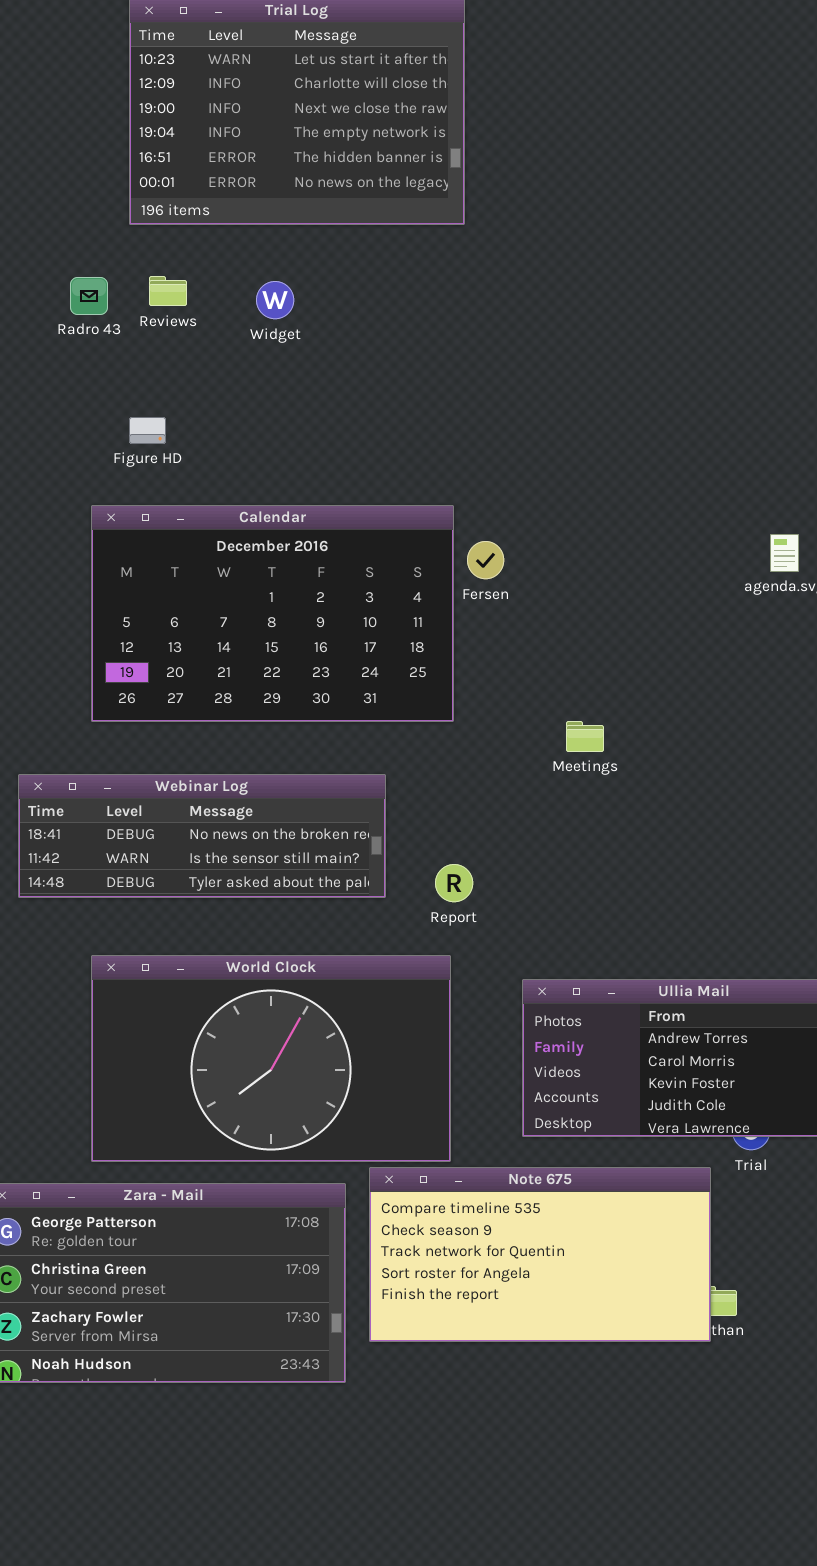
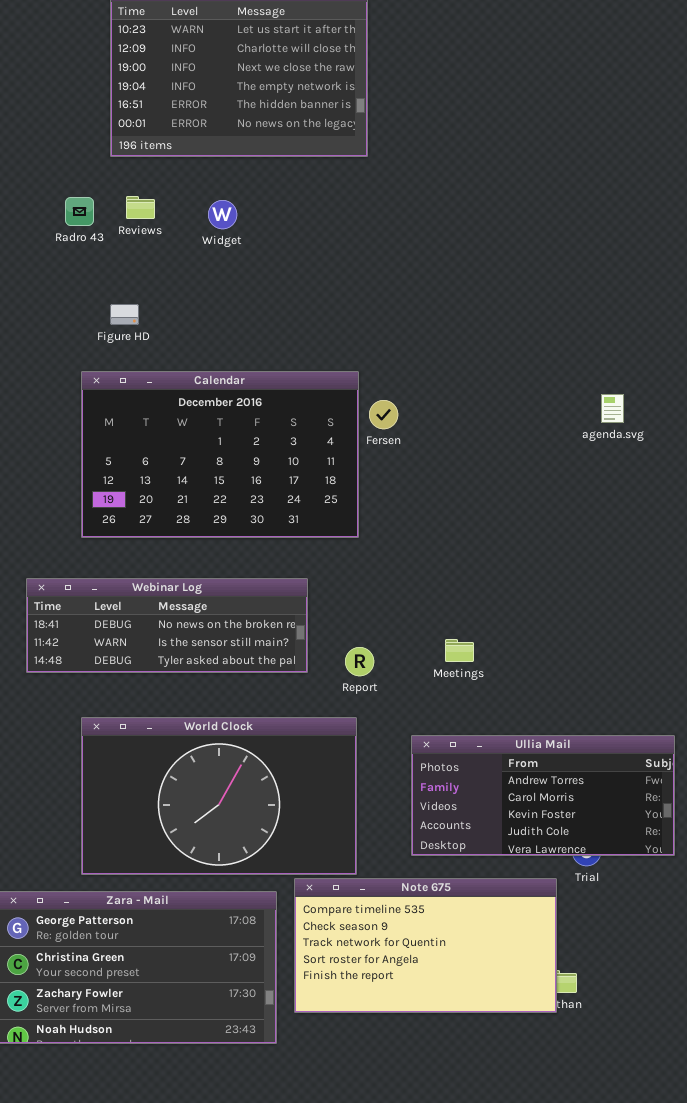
Meetings: [566,721,604,752] -> [445,639,474,662], moved

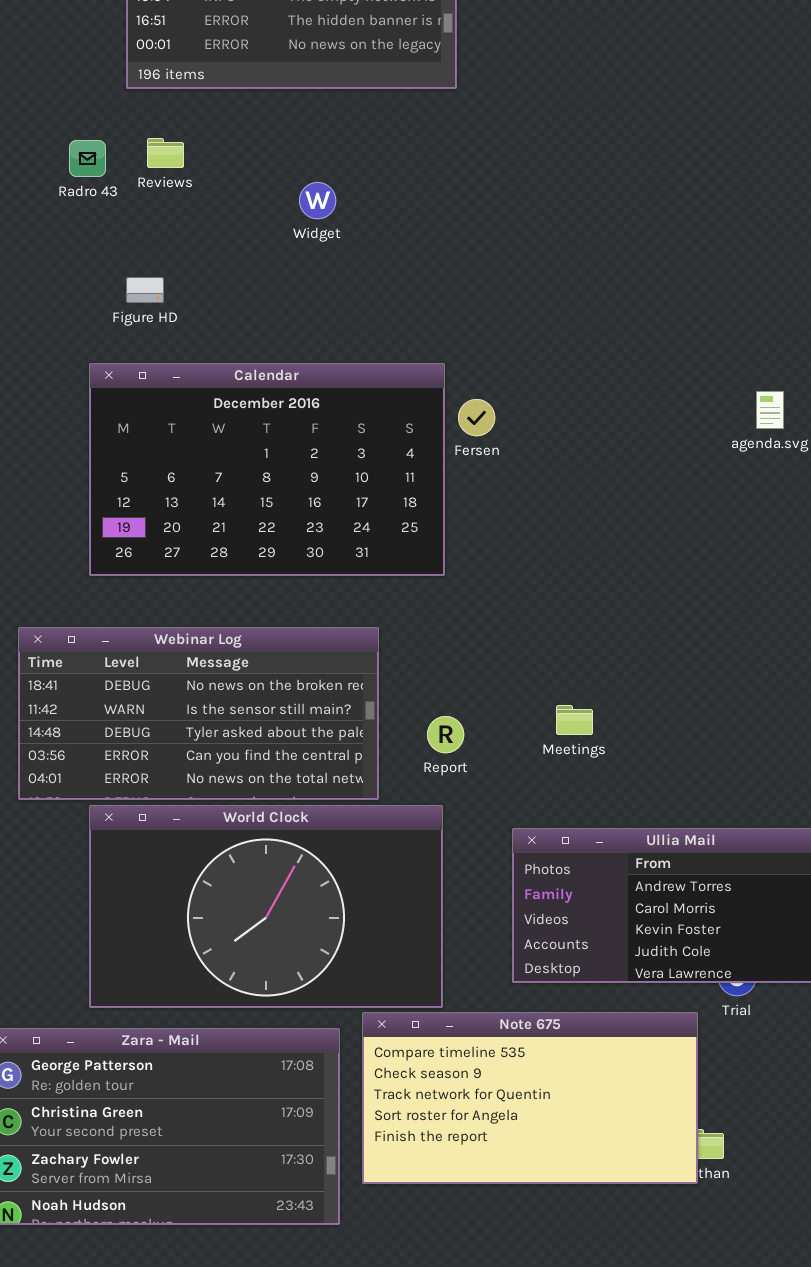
Widget: [208,200,237,229] -> [299,182,336,219], moved
Webinar Log: [26,578,308,673] -> [18,627,379,800], resized

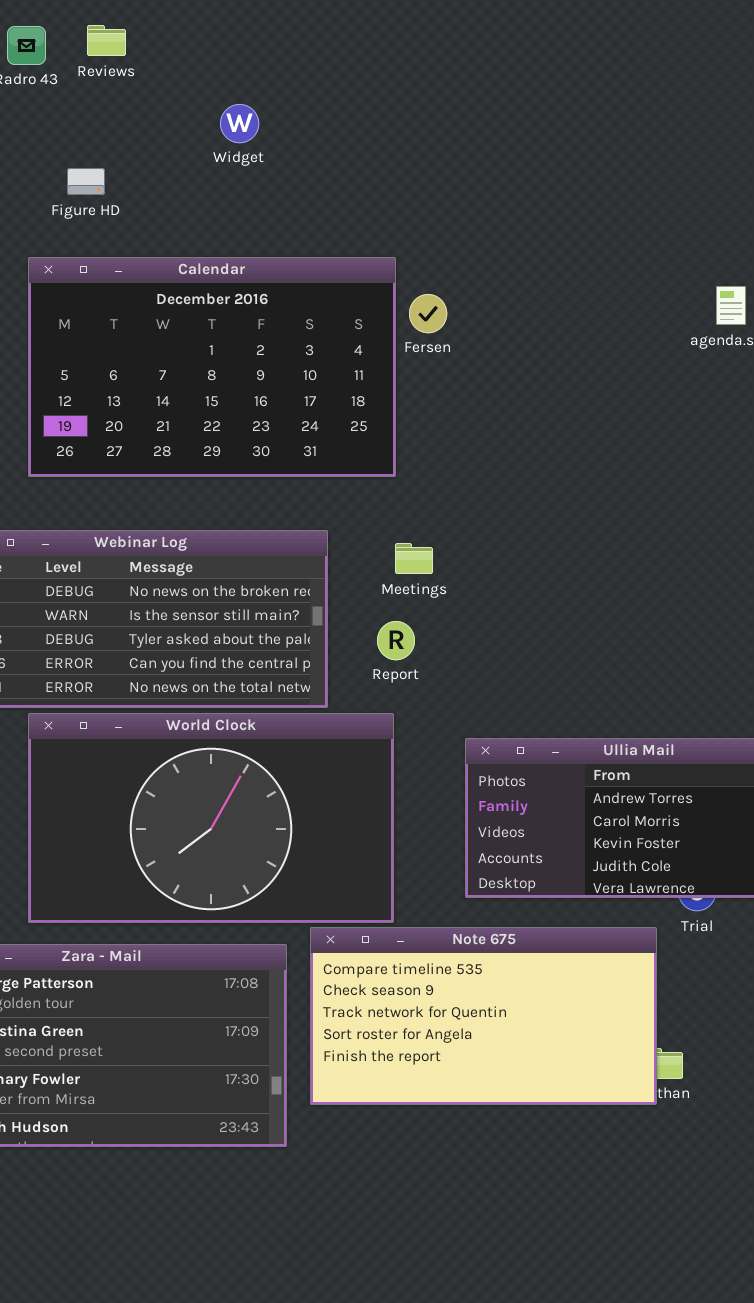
Widget: [299,182,336,219] -> [220,104,259,143], moved
Meetings: [556,705,593,735] -> [395,543,433,574], moved

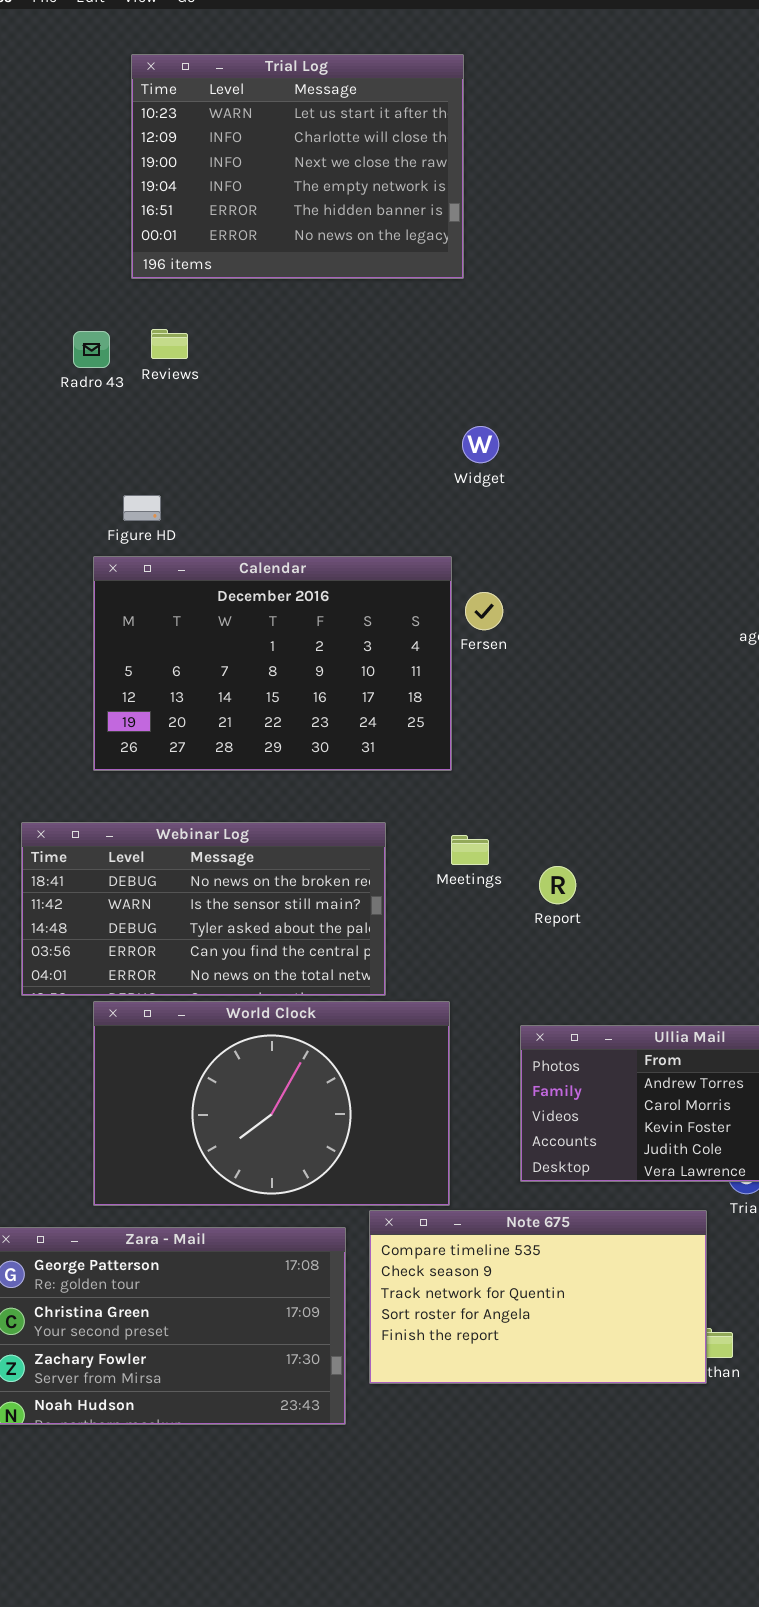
Widget: [220,104,259,143] -> [462,426,499,463], moved
Figure HD: [67,168,105,195] -> [123,495,161,521], moved
Report: [377,621,415,660] -> [539,866,576,904], moved

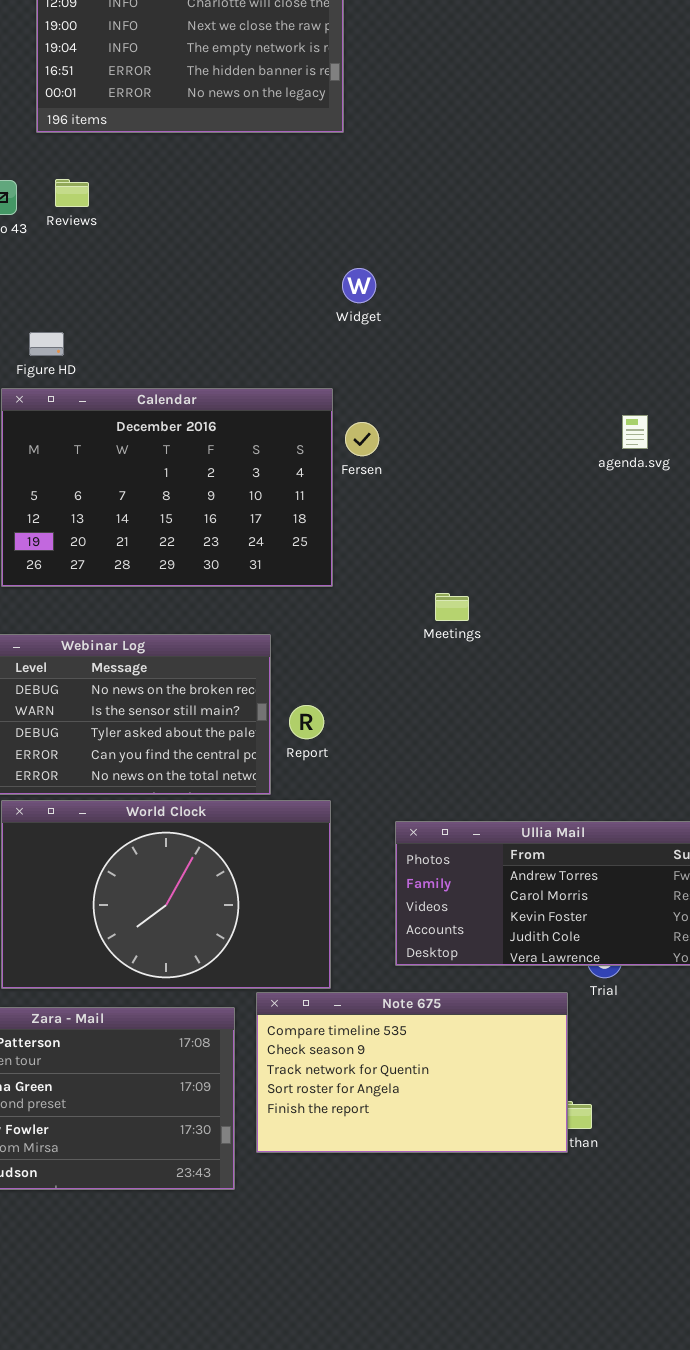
Meetings: [451,835,489,865] -> [435,593,469,621], moved
Report: [539,866,576,904] -> [289,705,324,739], moved

